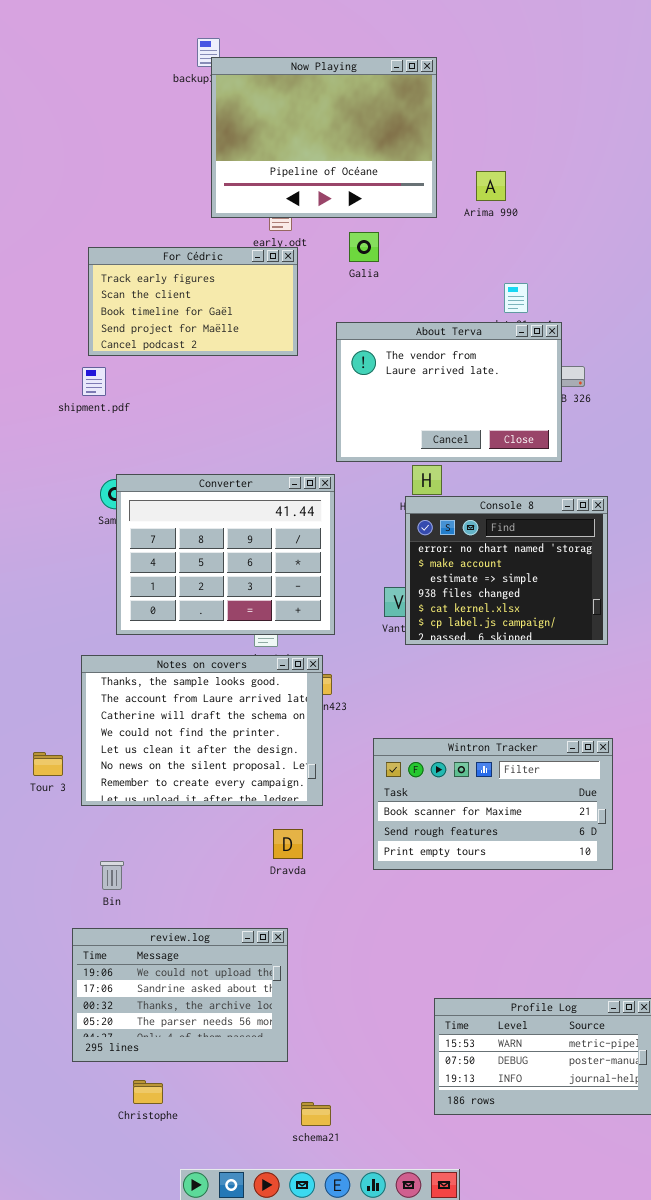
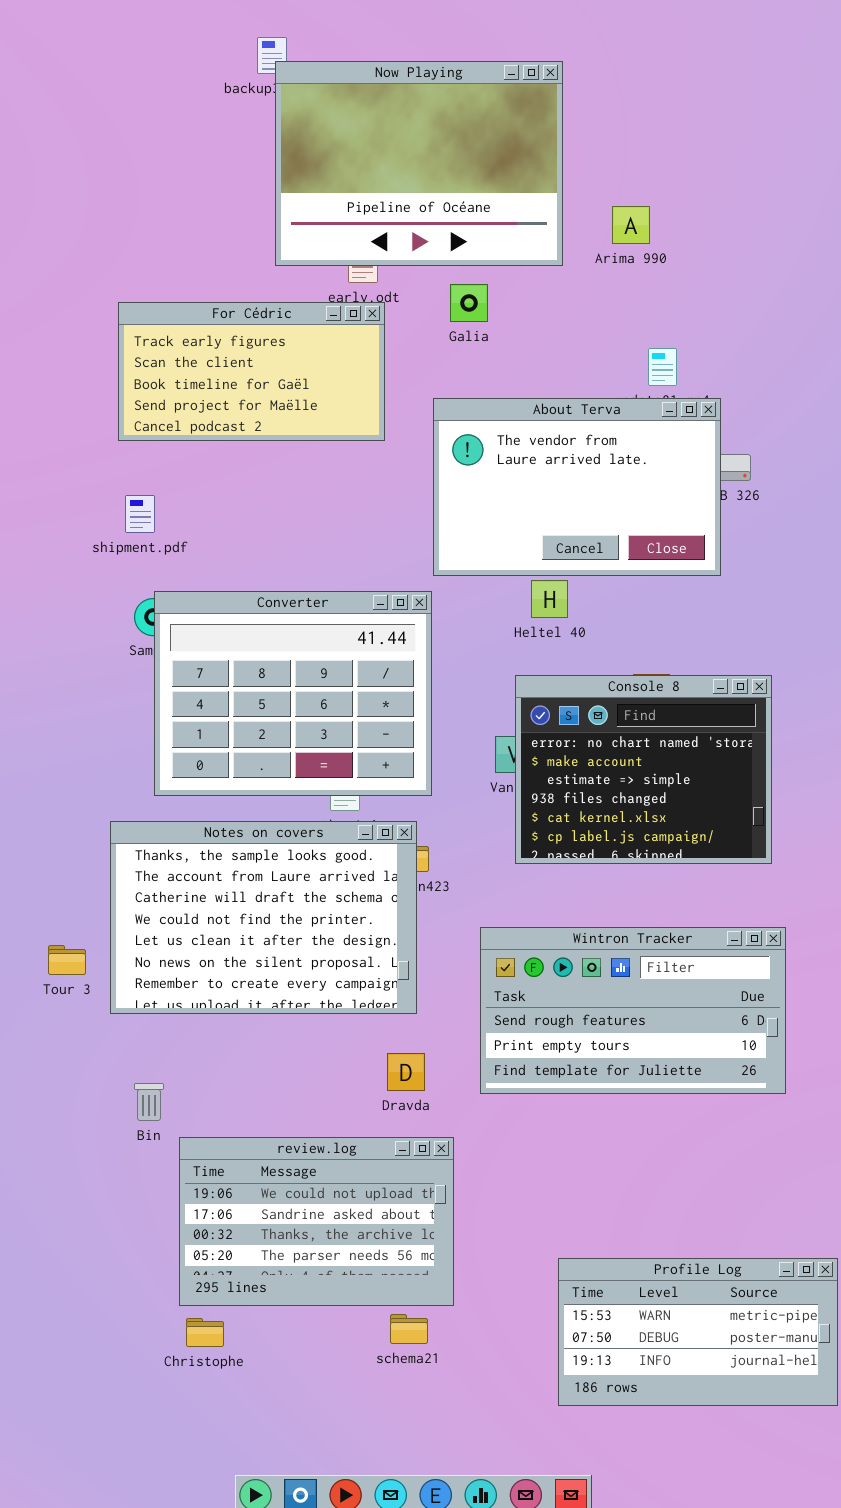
shipment.pdf: [82,367,106,396] -> [125,495,155,533], moved
Console 8: [405,496,608,645] -> [515,675,772,864], moved
Wintron Tracker: [373,738,613,870] -> [480,927,786,1094], scrolled down 1 row
Dravda: [273,829,303,859] -> [387,1053,425,1091], moved
review.log: [72,928,288,1062] -> [179,1137,454,1306], moved
Christophe: [133,1080,163,1104] -> [186,1318,224,1347], moved
schema21: [301,1102,331,1126] -> [390,1314,428,1344], moved

